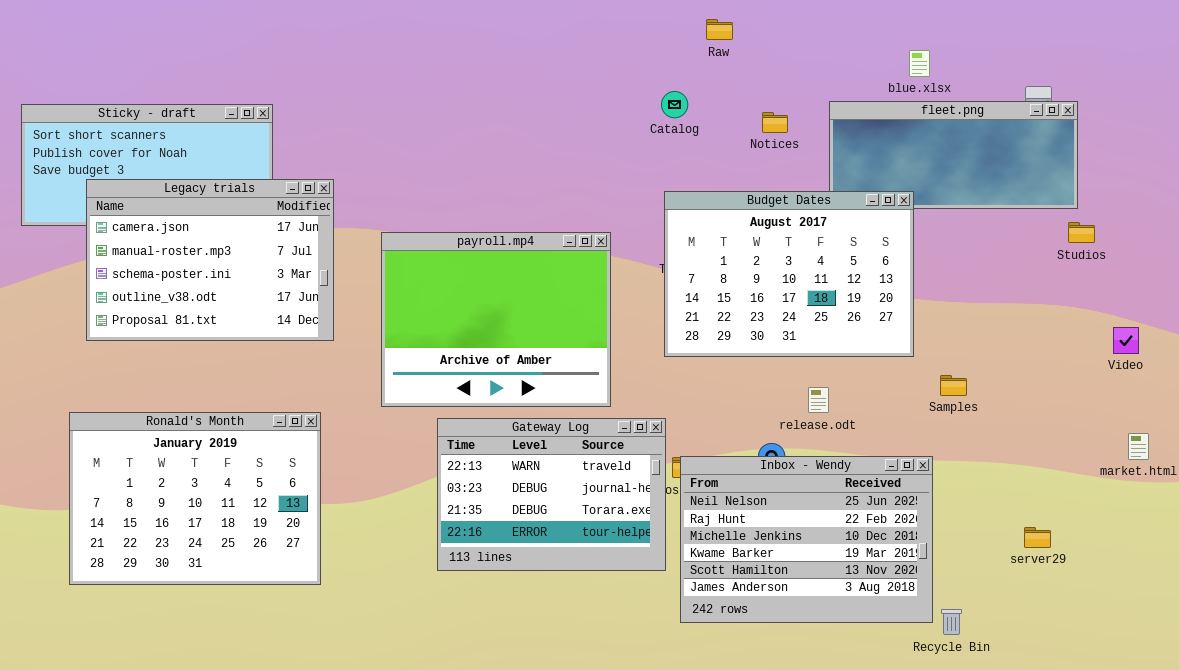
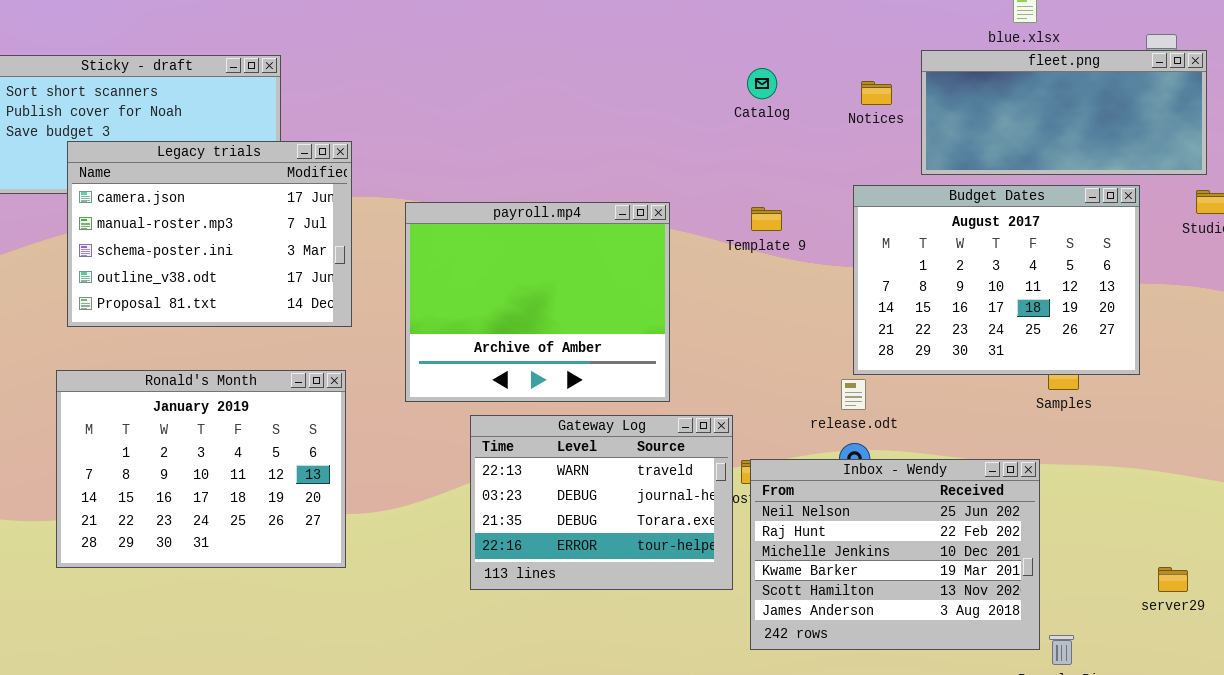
Catalog: [661,91,688,118] -> [747,68,777,99], moved
Notices: [762,112,788,133] -> [861,81,892,105], moved
Budget Dates: [664,191,914,357] -> [853,185,1140,375], moved
release.odt: [808,387,829,413] -> [841,379,866,410], moved
Ronald's Month: [69,412,321,585] -> [56,370,346,568], moved
server29: [1024,527,1051,548] -> [1158,567,1188,592], moved

